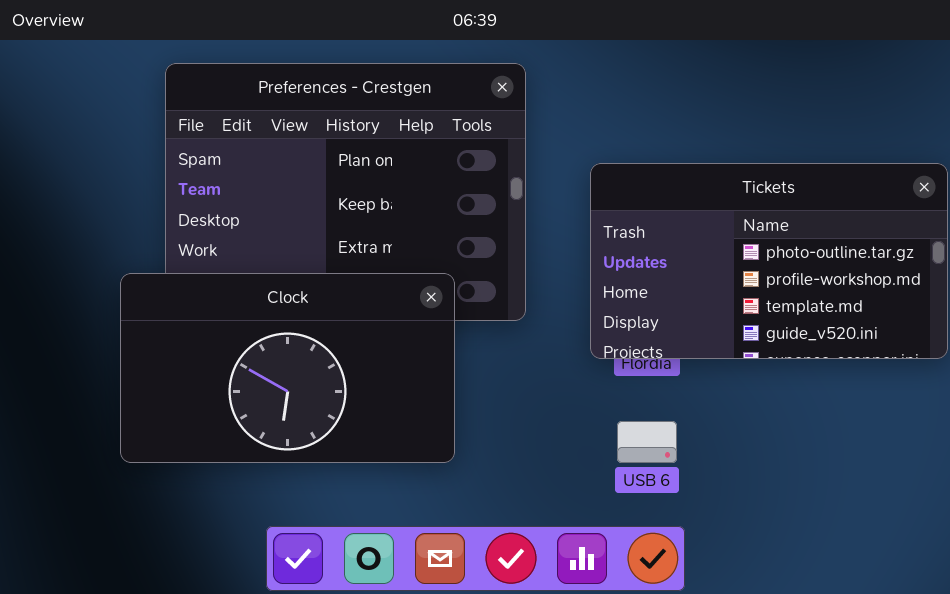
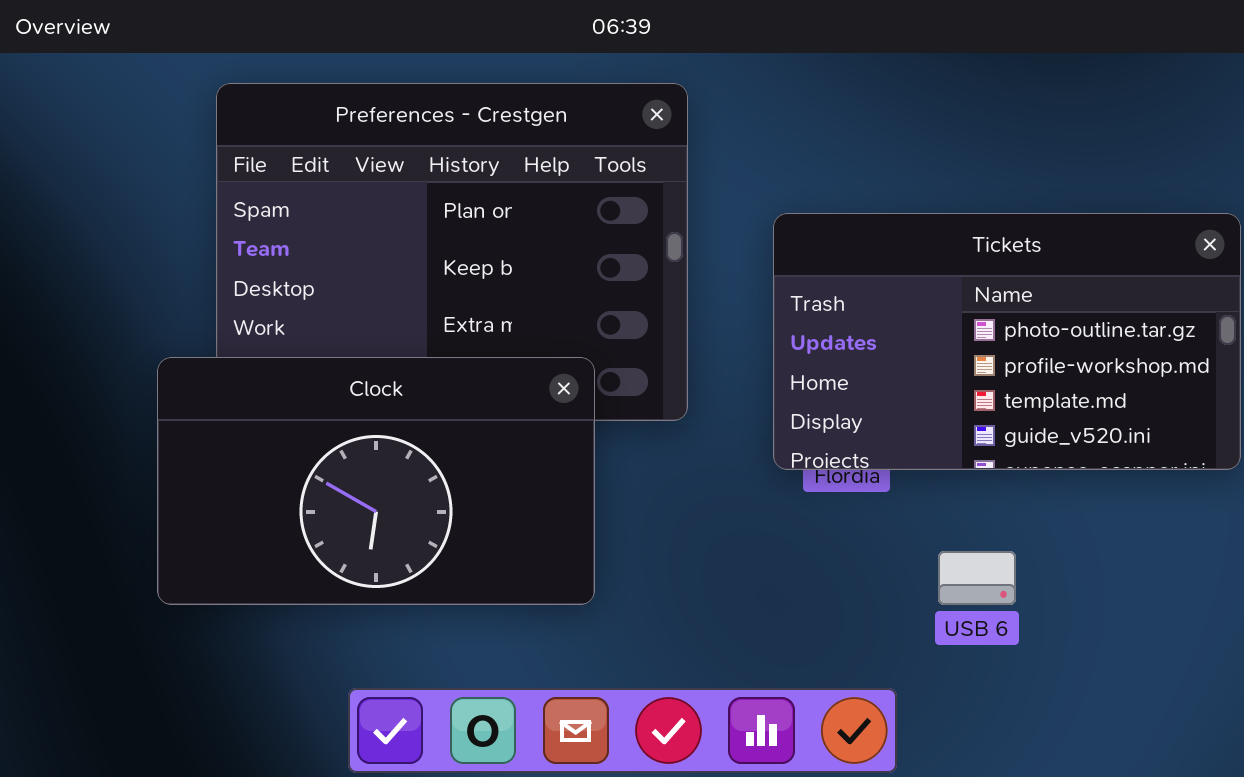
USB 6: [617,421,677,463] -> [938,551,1016,605], moved

